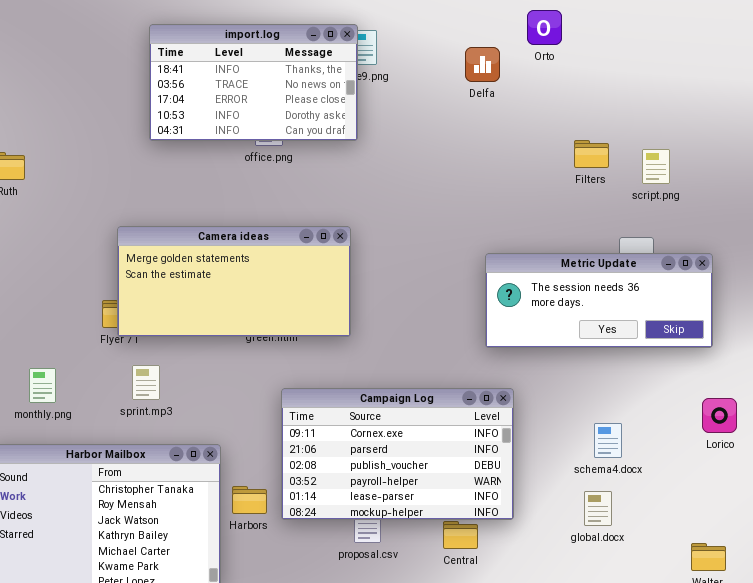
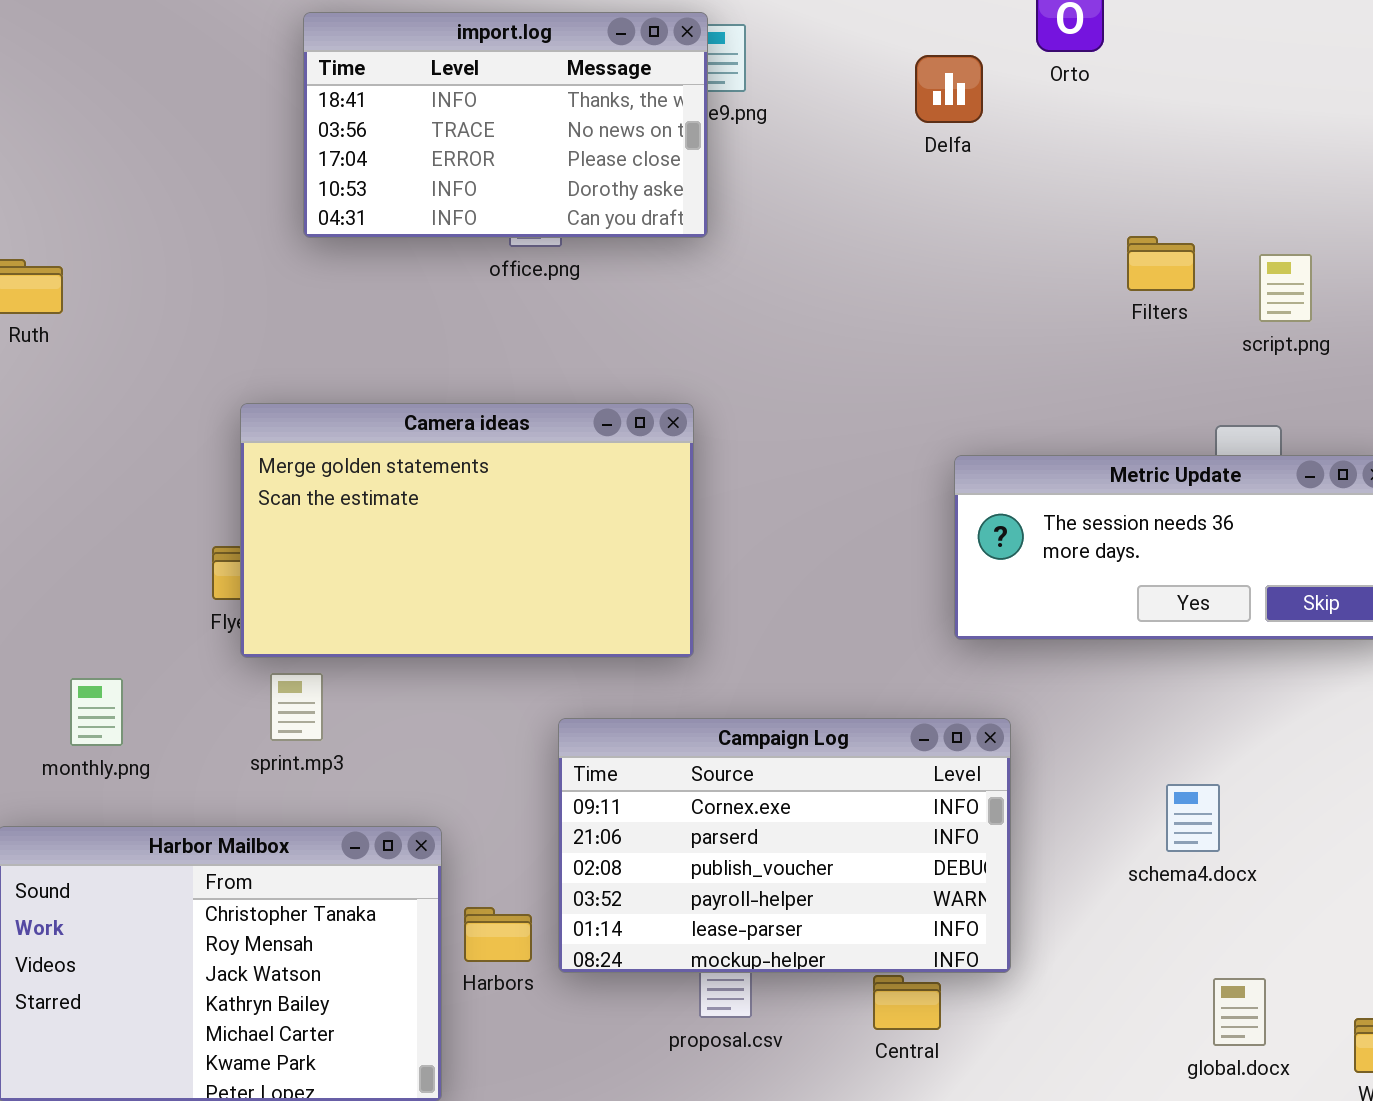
Camera ideas: [117,226,351,337] -> [240,403,694,658], resized
global.docx: [584,491,612,526] -> [1213,978,1266,1046], moved

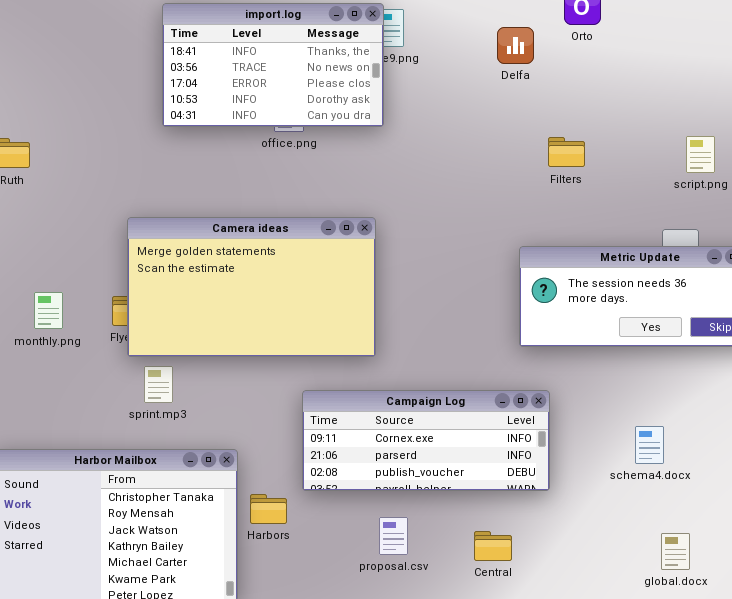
Filters: [1127,236,1195,291] -> [548,137,585,167], moved
monthly.png: [70,678,123,746] -> [34,292,63,329], moved
Campaign Log: [558,718,1011,973] -> [302,390,550,491], resized

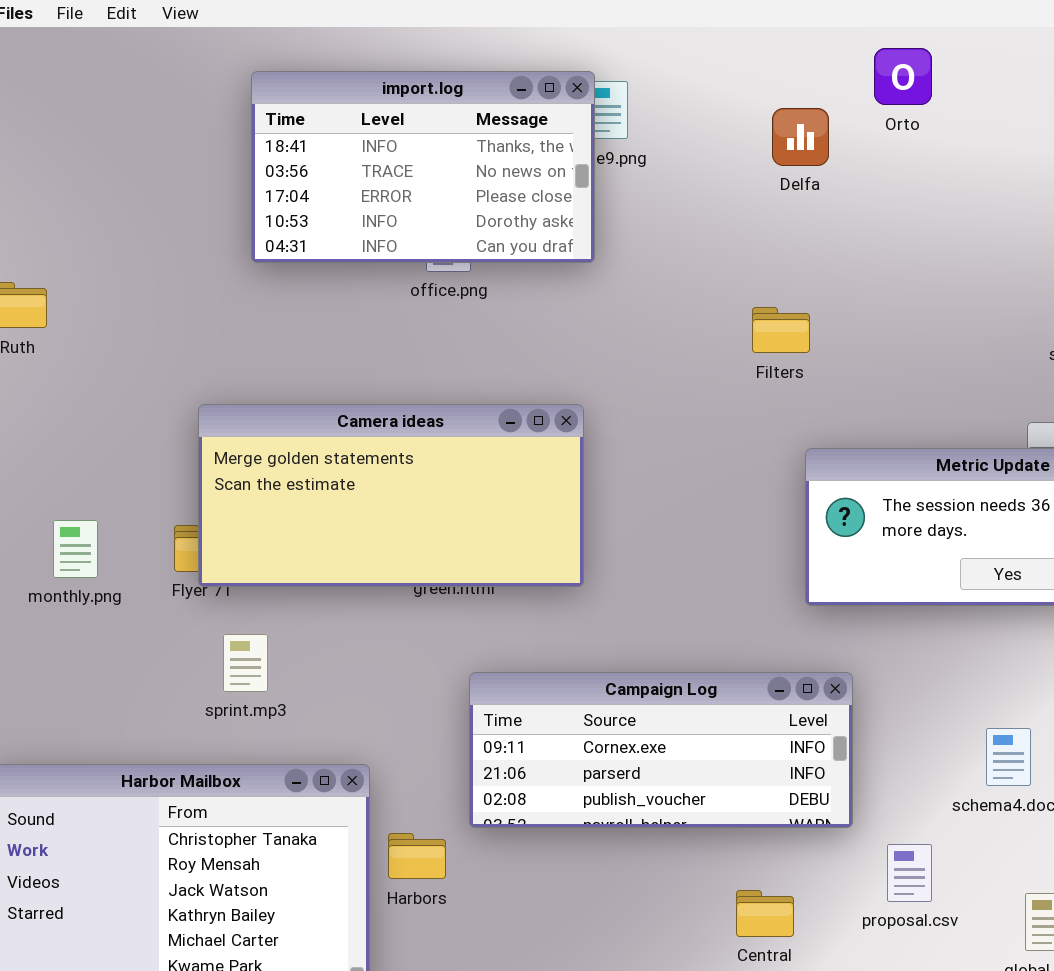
Filters: [548,137,585,167] -> [752,307,810,353], moved
Camera ideas: [127,217,376,357] -> [198,404,584,587], resized
proposal.csv: [379,517,408,555] -> [887,844,932,902], moved

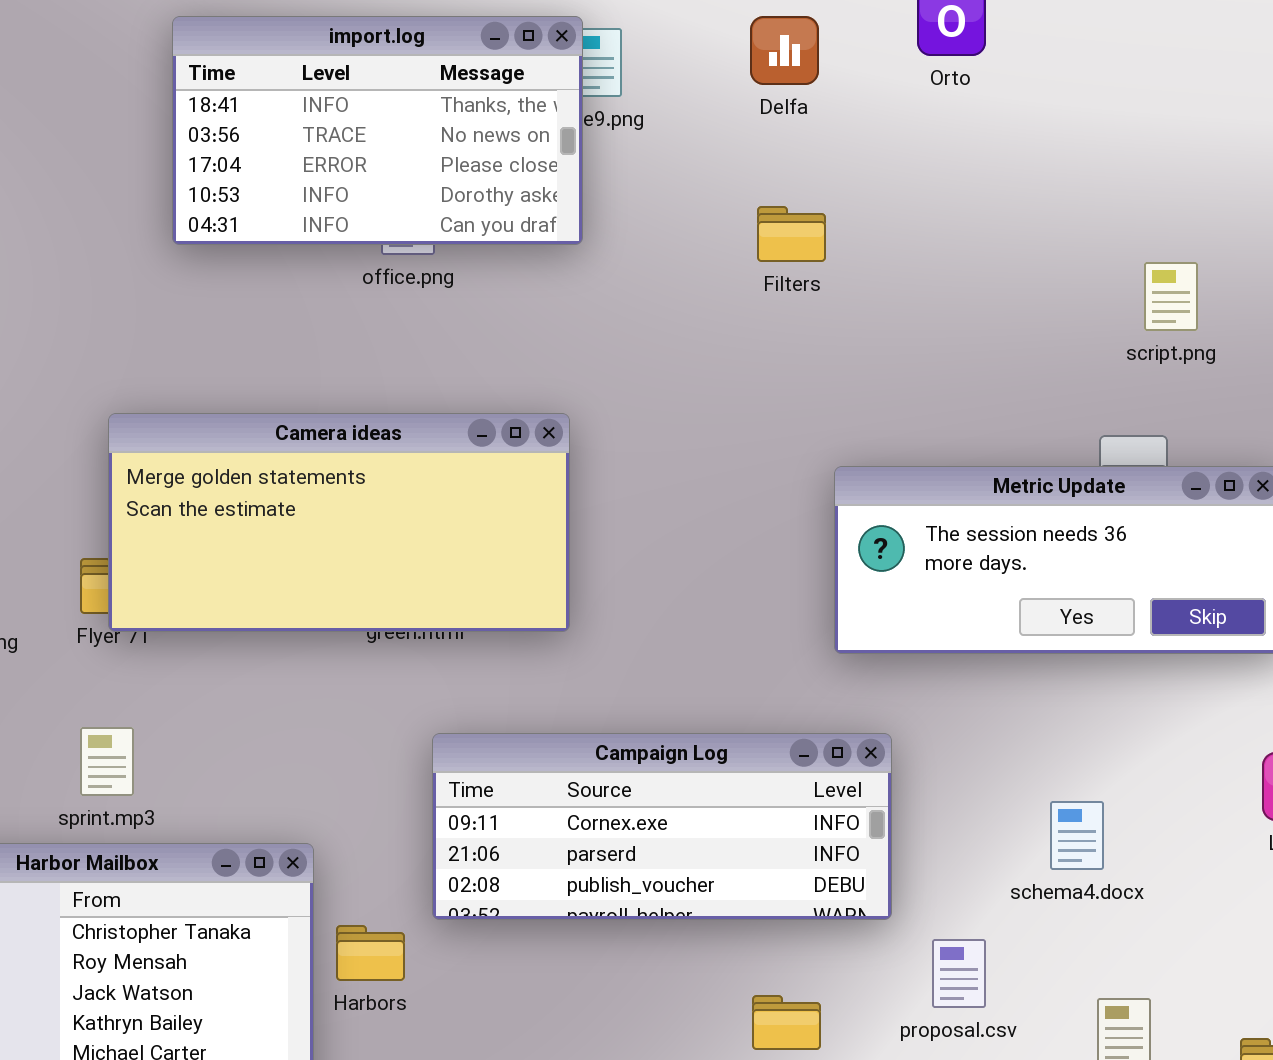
Delfa: [772,108,829,166] -> [750,16,819,85], moved
Filters: [752,307,810,353] -> [757,206,826,262], moved
sprint.mp3: [223,634,268,692] -> [80,727,134,796], moved

